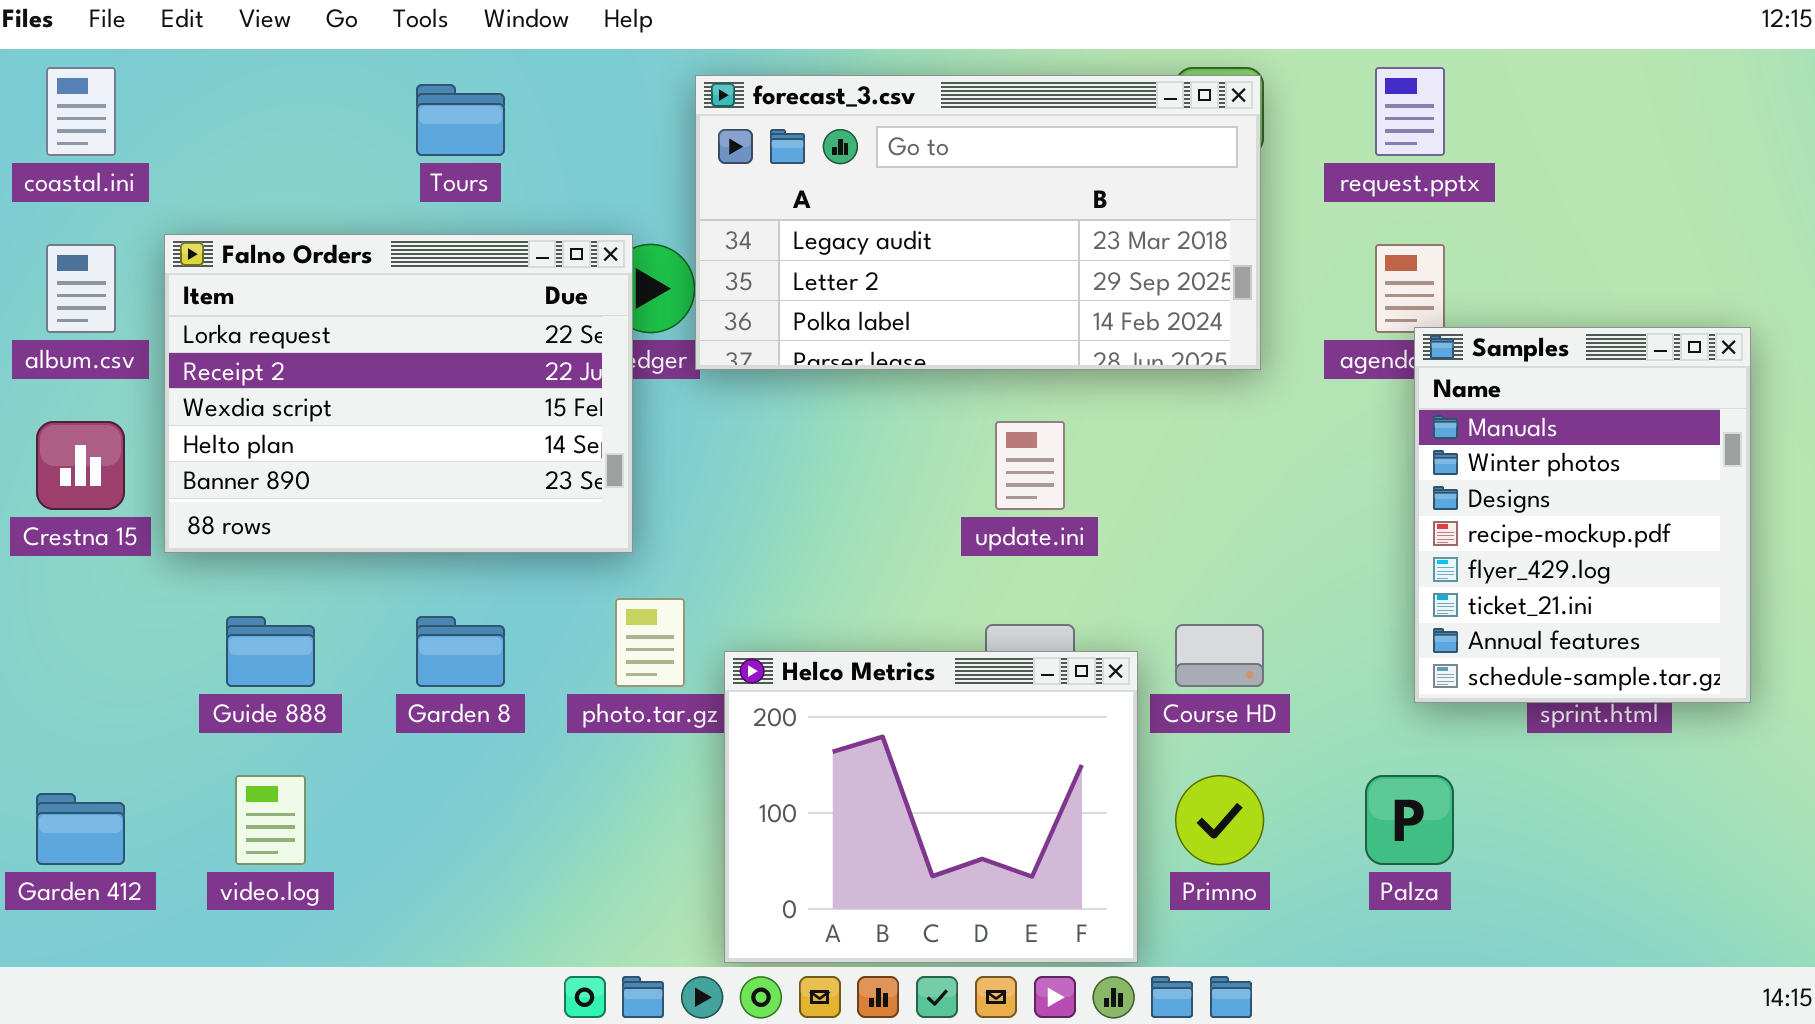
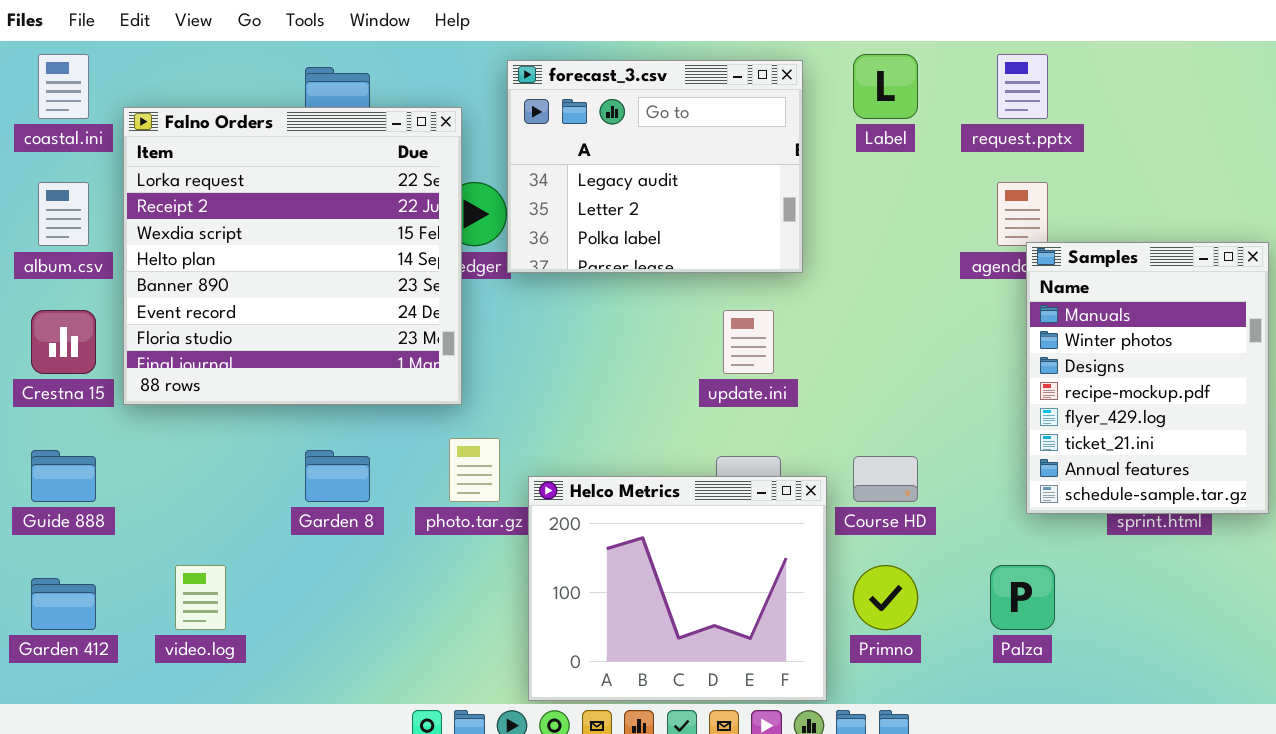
forecast_3.csv: [695,75,1261,370] -> [507,60,803,273], resized
Falno Orders: [164,234,633,553] -> [123,107,462,405], resized
Guide 888: [226,616,315,687] -> [31,450,96,502], moved

